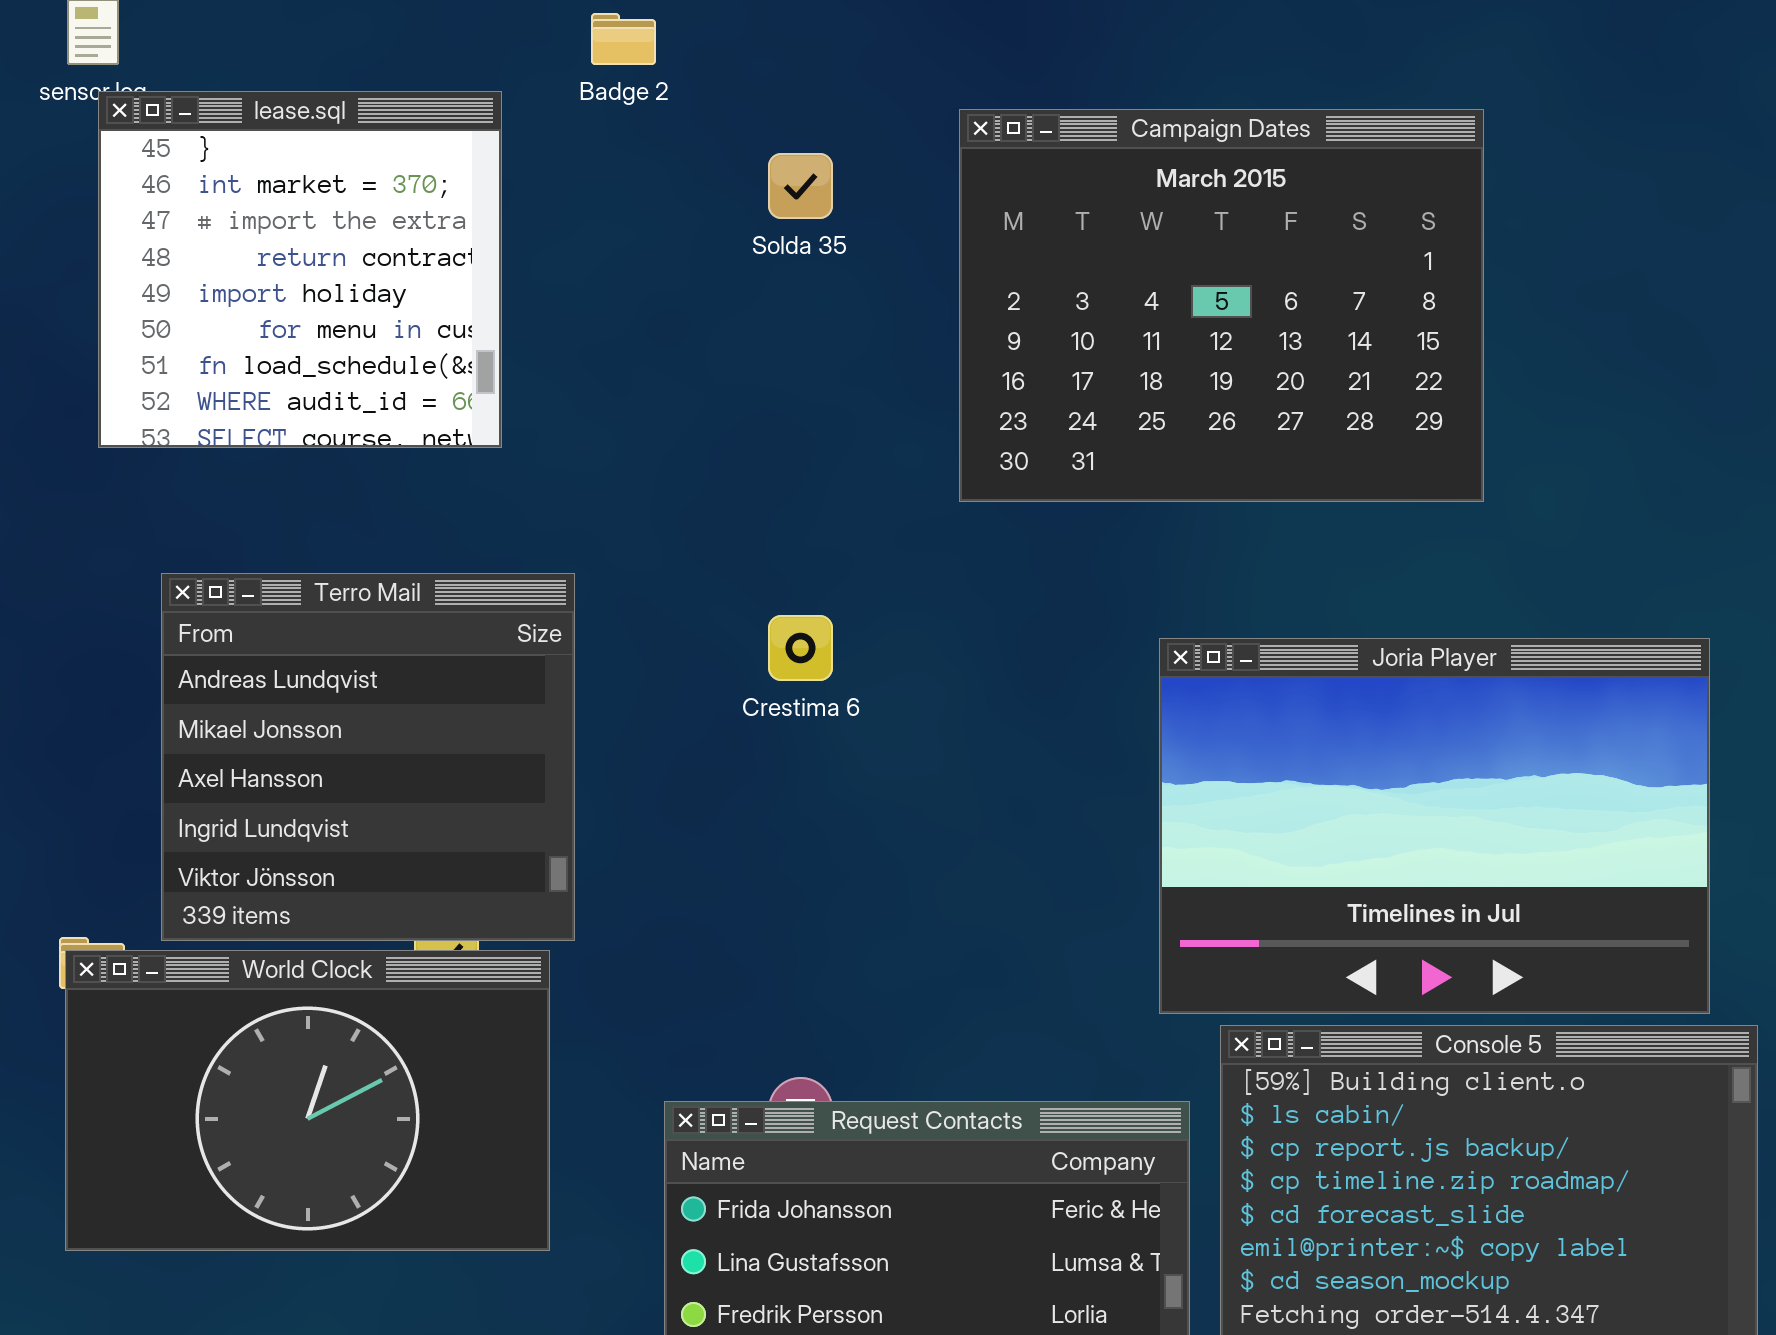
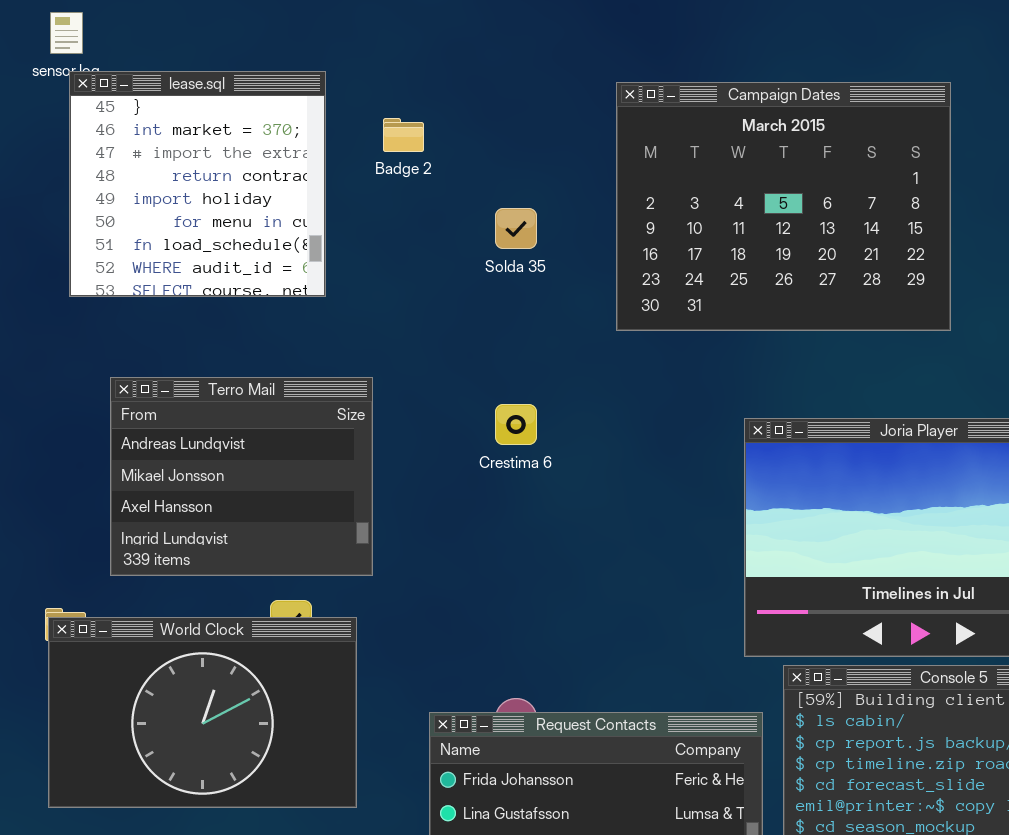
Badge 2: [591,13,656,65] -> [383,118,424,152], moved
Solda 35: [768,153,833,219] -> [495,208,537,249], moved
Terro Mail: [161,573,575,941] -> [110,377,373,576], resized

